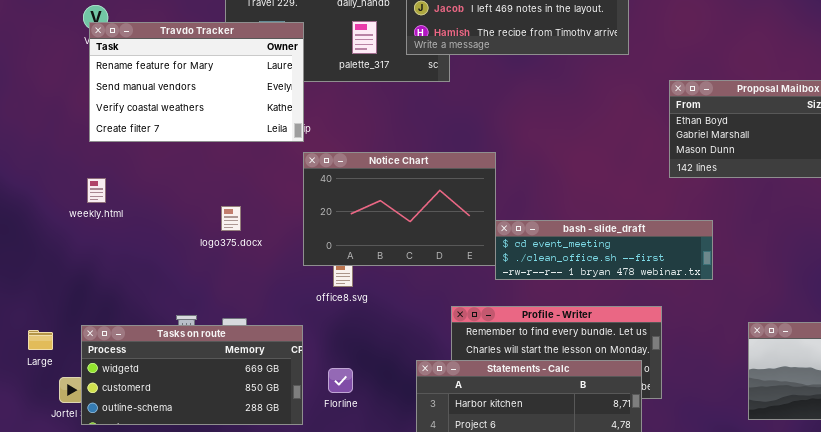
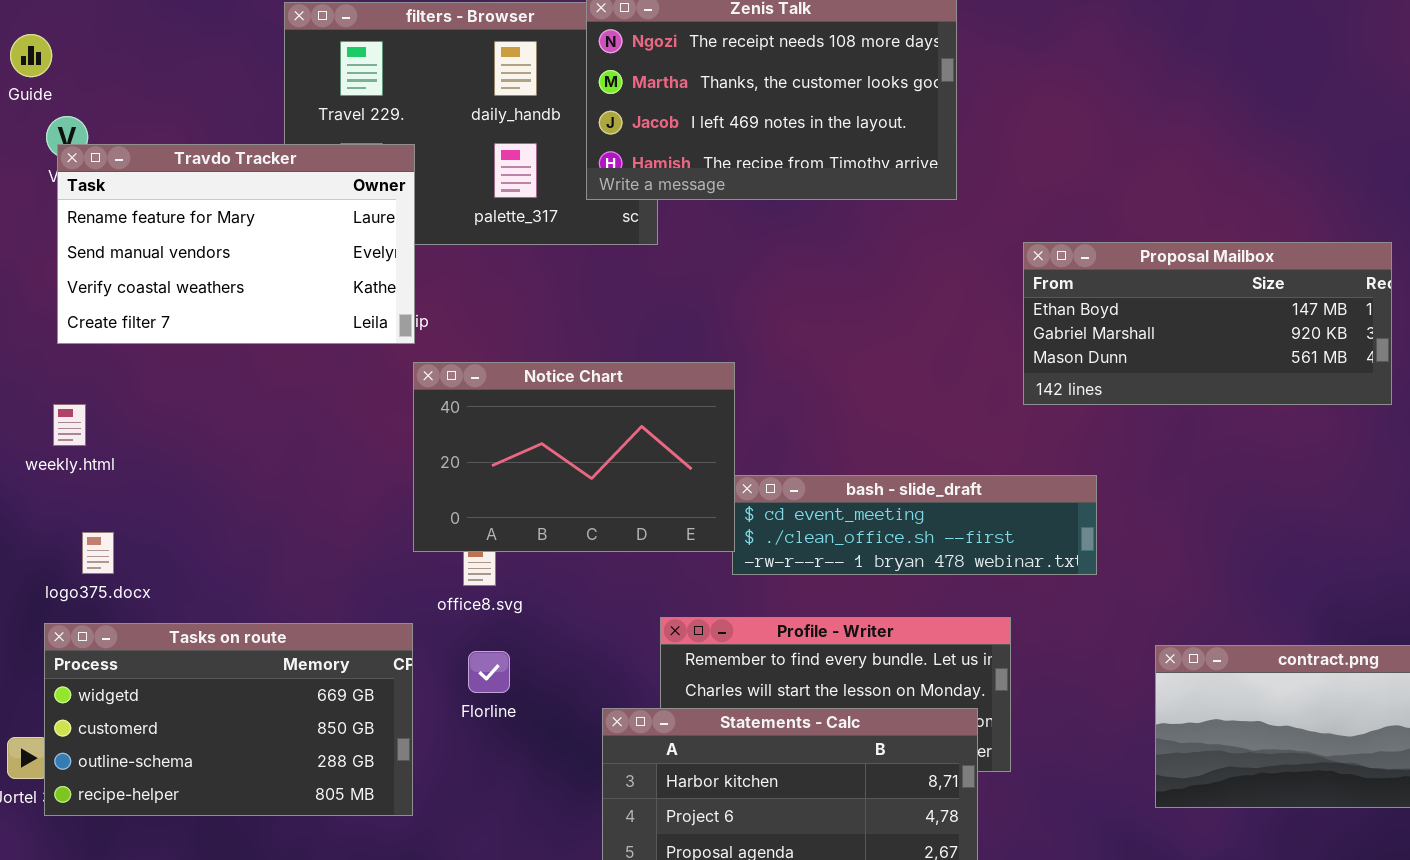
logo375.docx: [221,206,241,231] -> [82,532,114,574], moved
Tasks on route: [81,325,303,425] -> [44,623,413,816], resized
Florline: [328,368,353,393] -> [468,651,510,693], moved

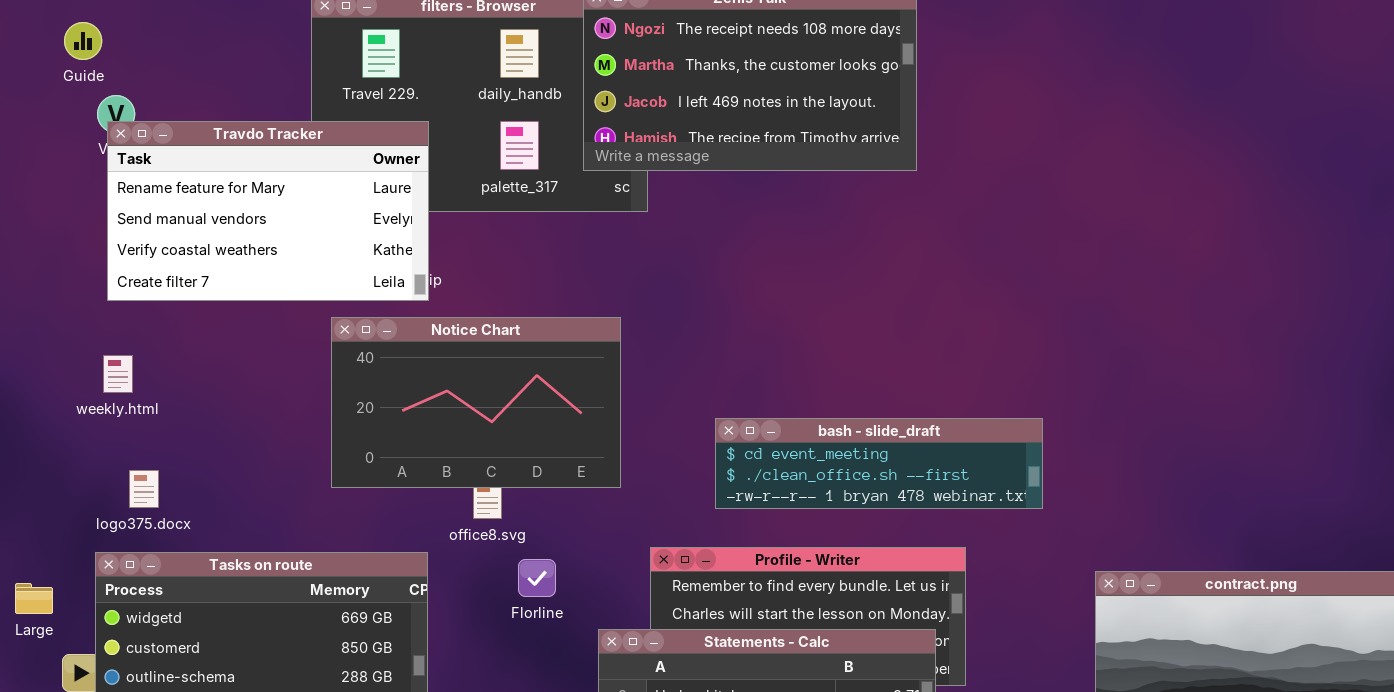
Proposal Mailbox: [1023,242,1392,405] -> none, closed
Notice Chart: [413,362,735,552] -> [331,317,621,488], moved
Florline: [468,651,510,693] -> [518,559,556,597], moved

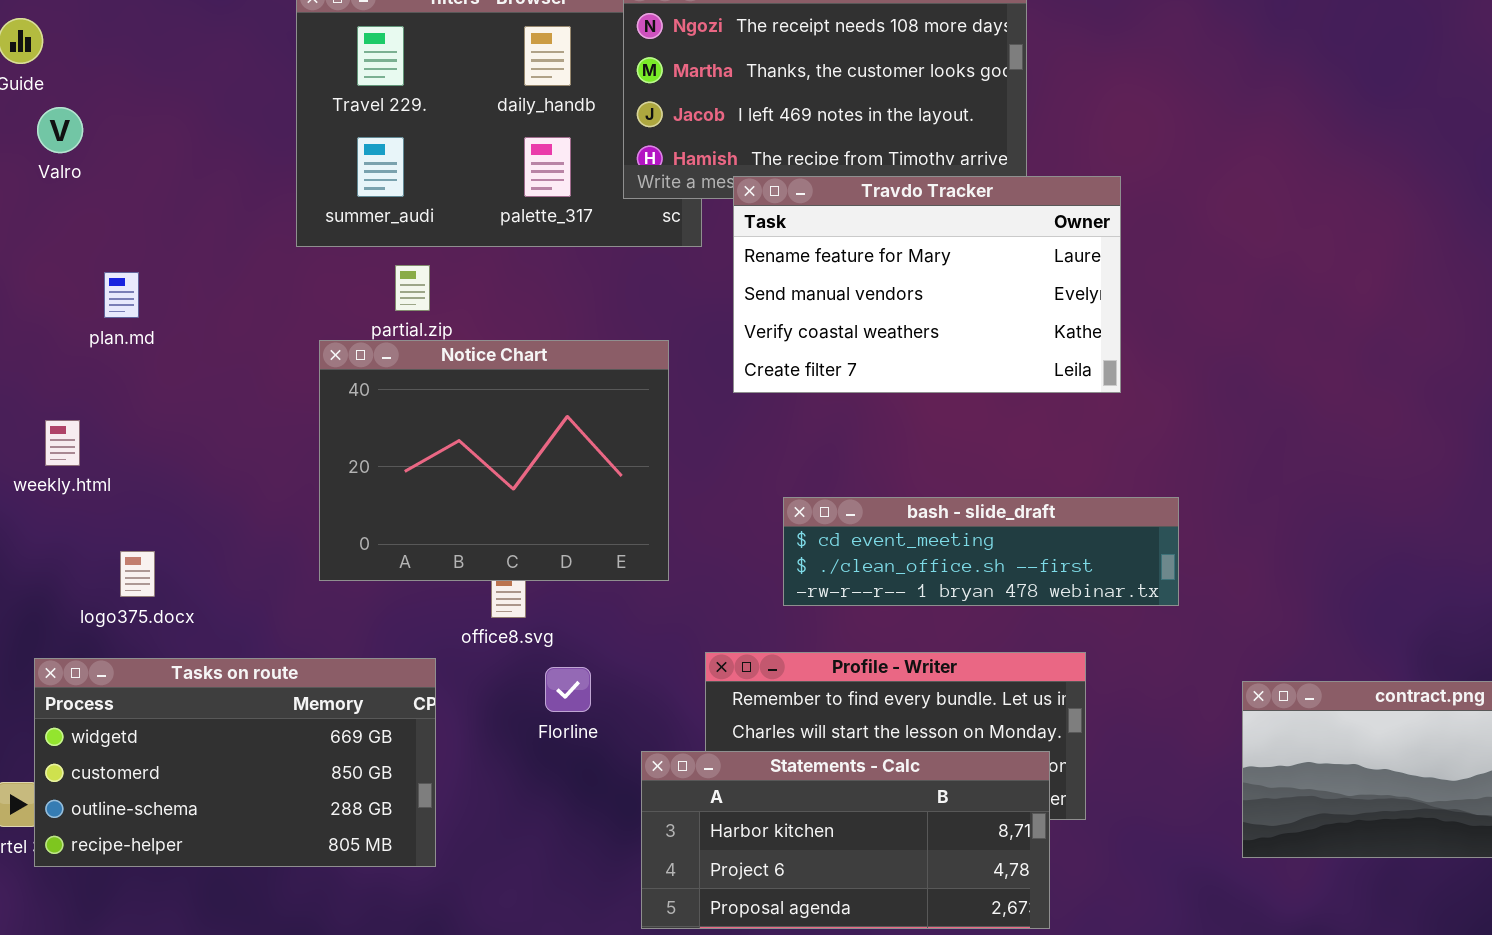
Travdo Tracker: [107,121,429,301] -> [733,176,1121,393], moved
Notice Chart: [331,317,621,488] -> [319,340,669,581], resized
logo375.docx: [129,470,159,508] -> [120,551,155,597], moved

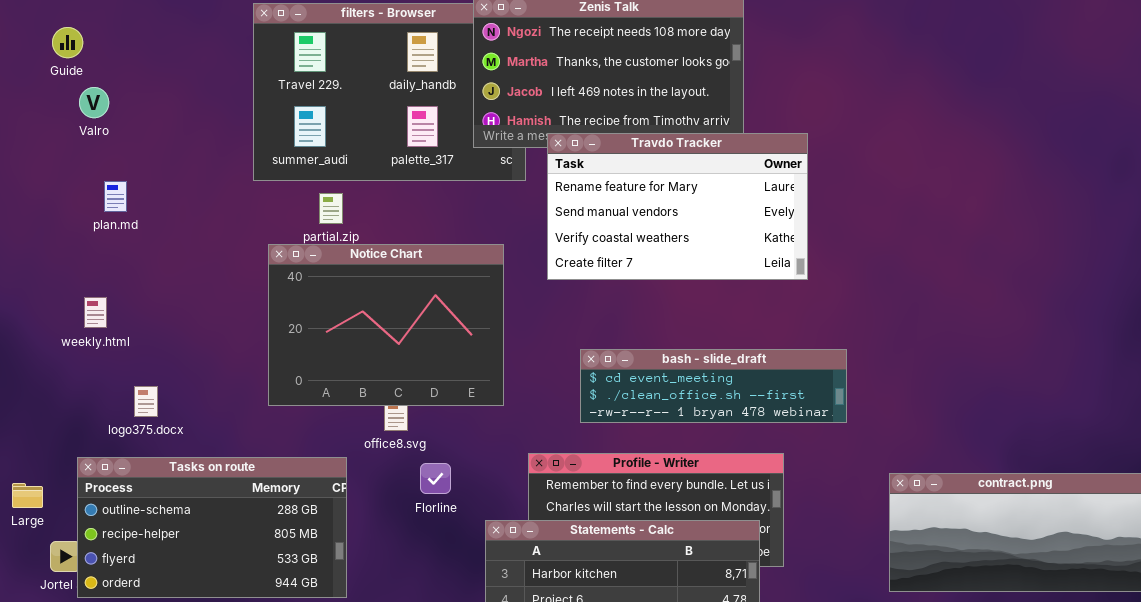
plan.md: [104,272,139,318] -> [104,181,127,212], moved
Tasks on route: [34,658,436,867] -> [77,457,347,598], scrolled down 2 rows

